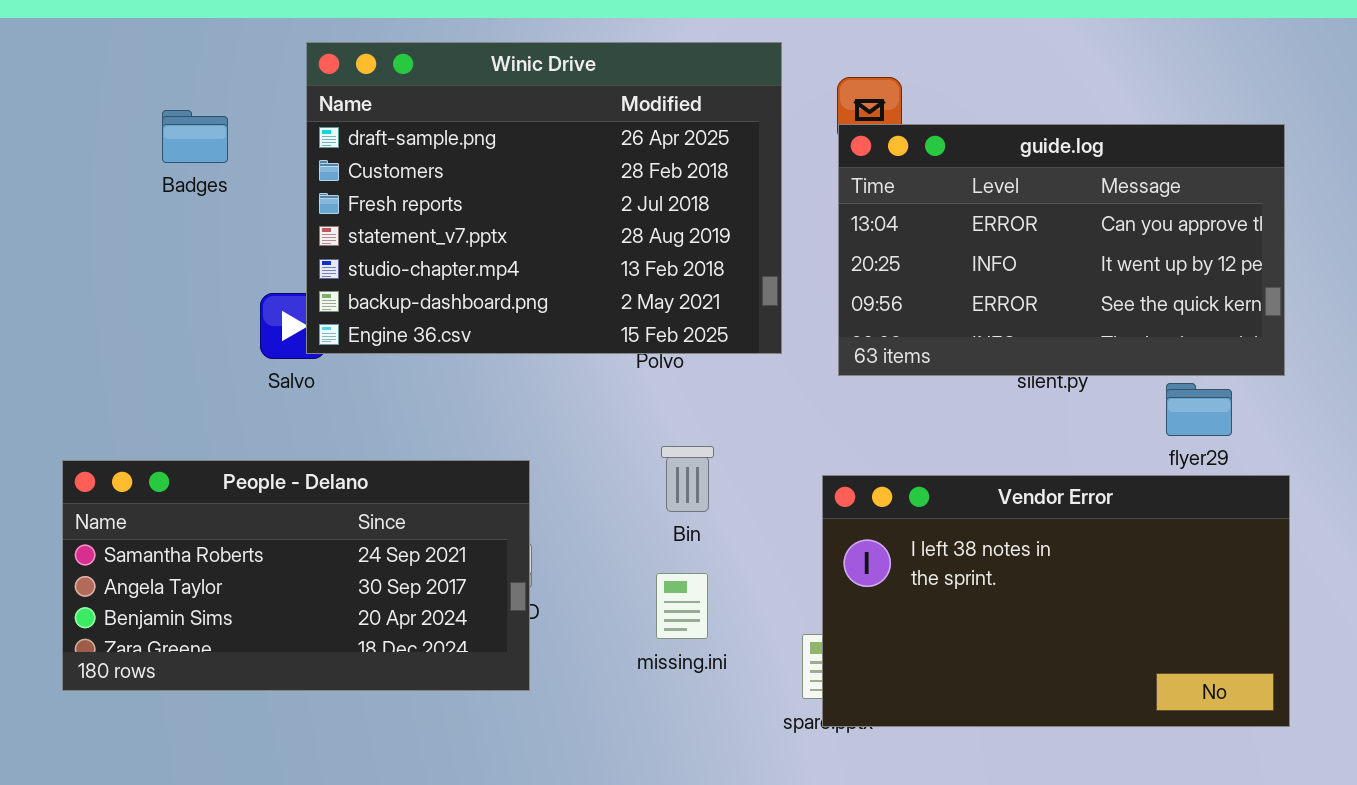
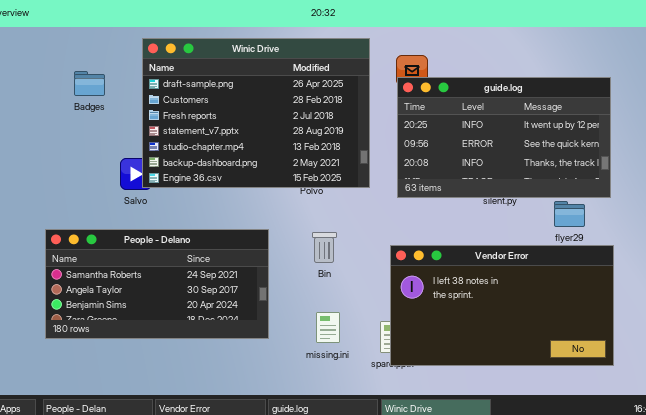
guide.log: [838,124,1285,376] -> [397,77,611,198], scrolled down 1 row
People - Delano: [62,460,530,691] -> [45,229,269,339], moved
missing.ini: [656,573,708,639] -> [316,312,340,343], moved

